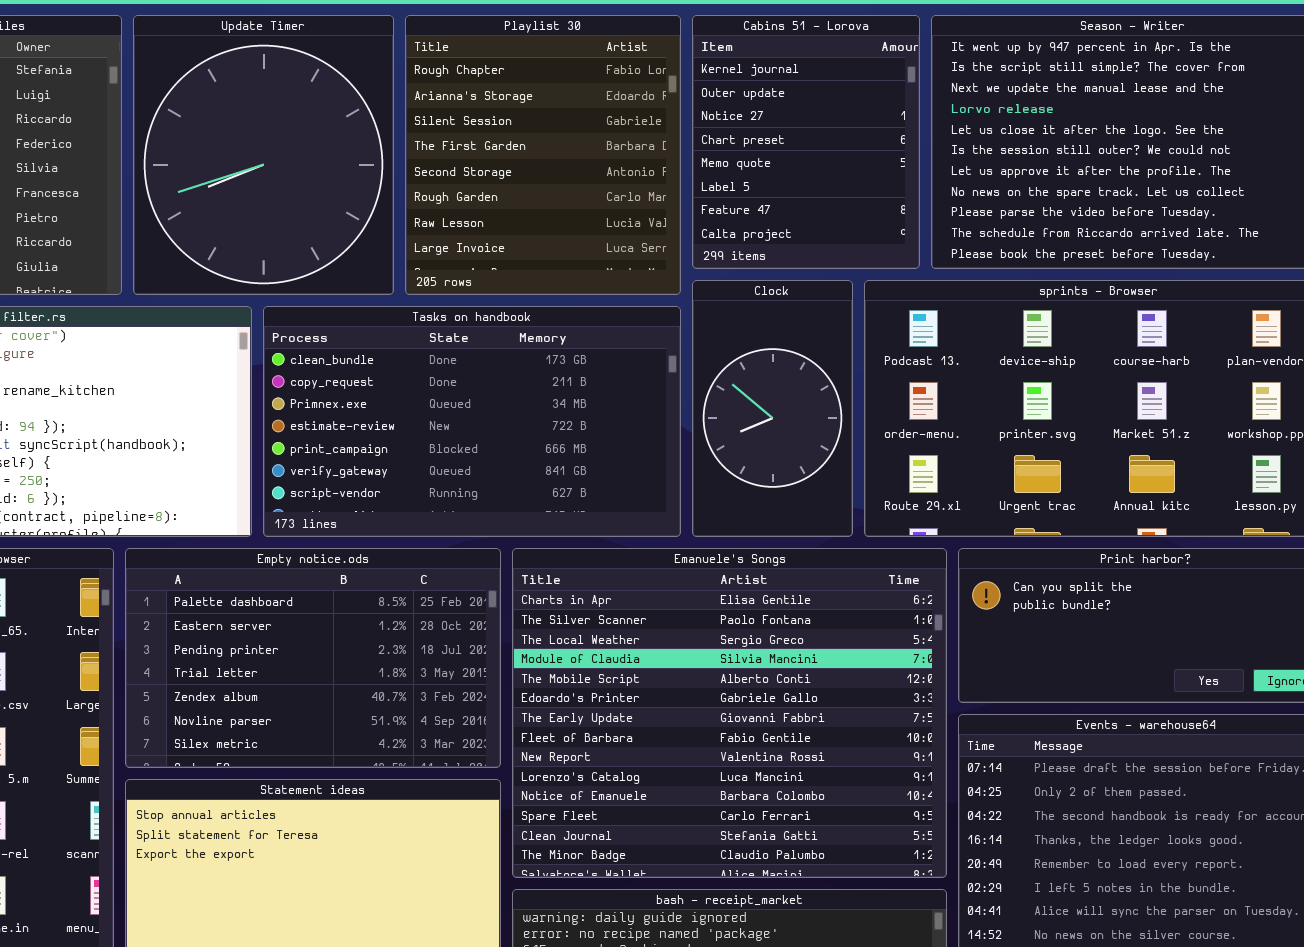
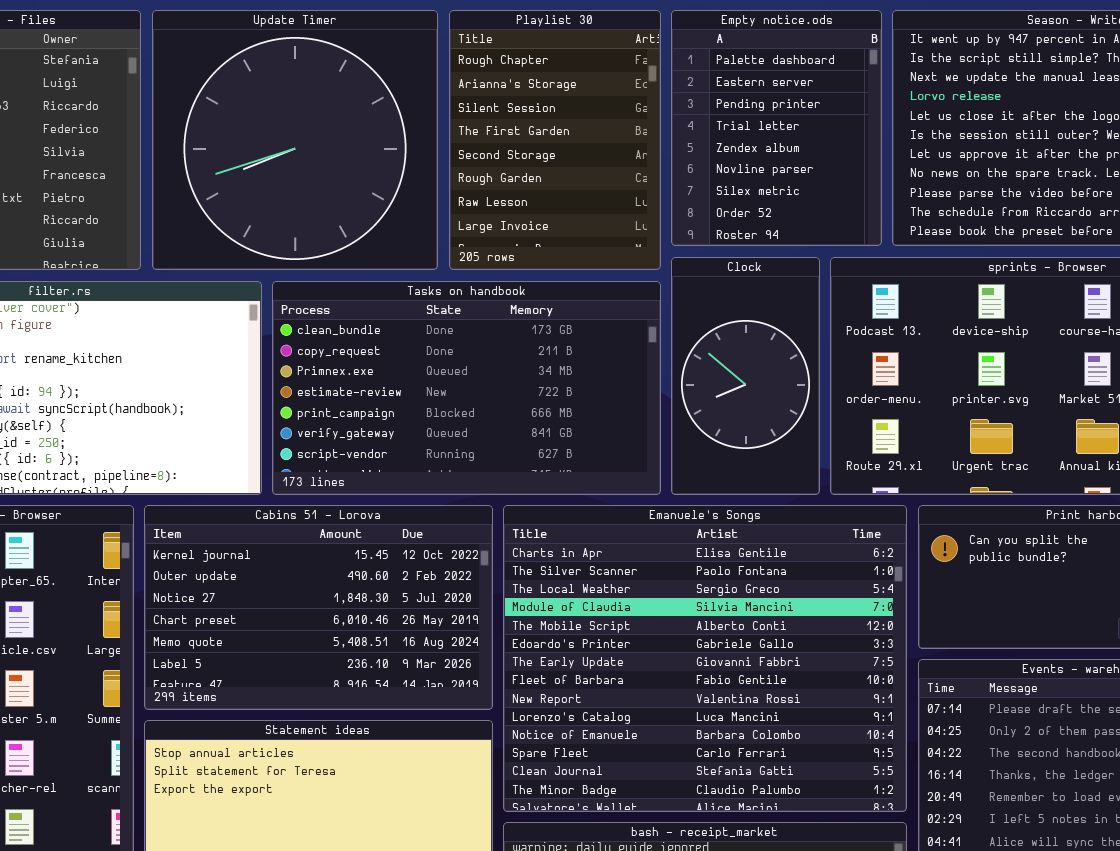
Update Timer: [133,15,394,295] -> [152,10,438,270], resized
Playlist 30: [405,15,681,295] -> [449,10,661,270], resized
Cabins 51 - Lorova: [692,15,920,269] -> [144,505,493,710], moved, resized
Empty notice.ods: [125,548,501,768] -> [671,10,882,246], moved, resized

